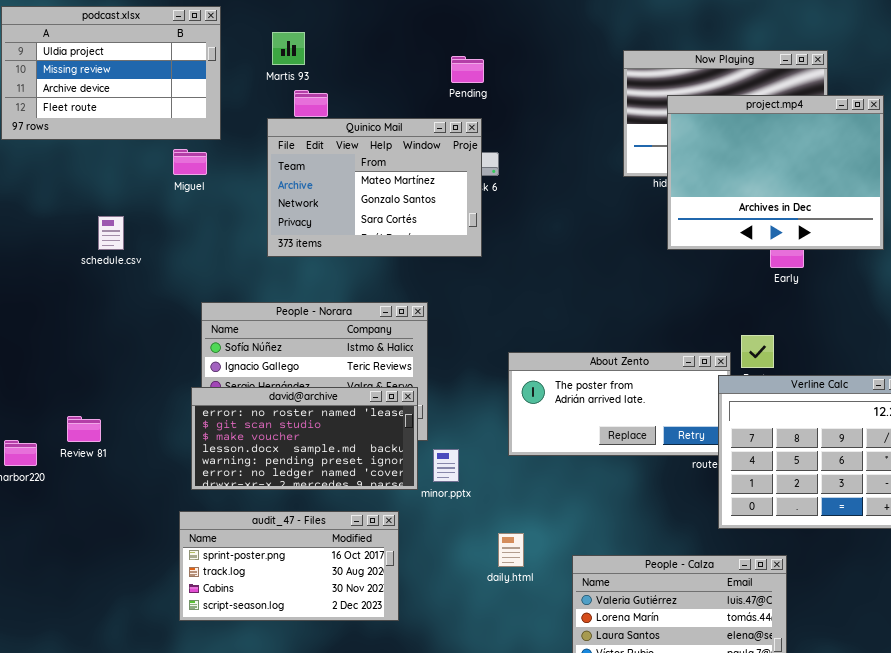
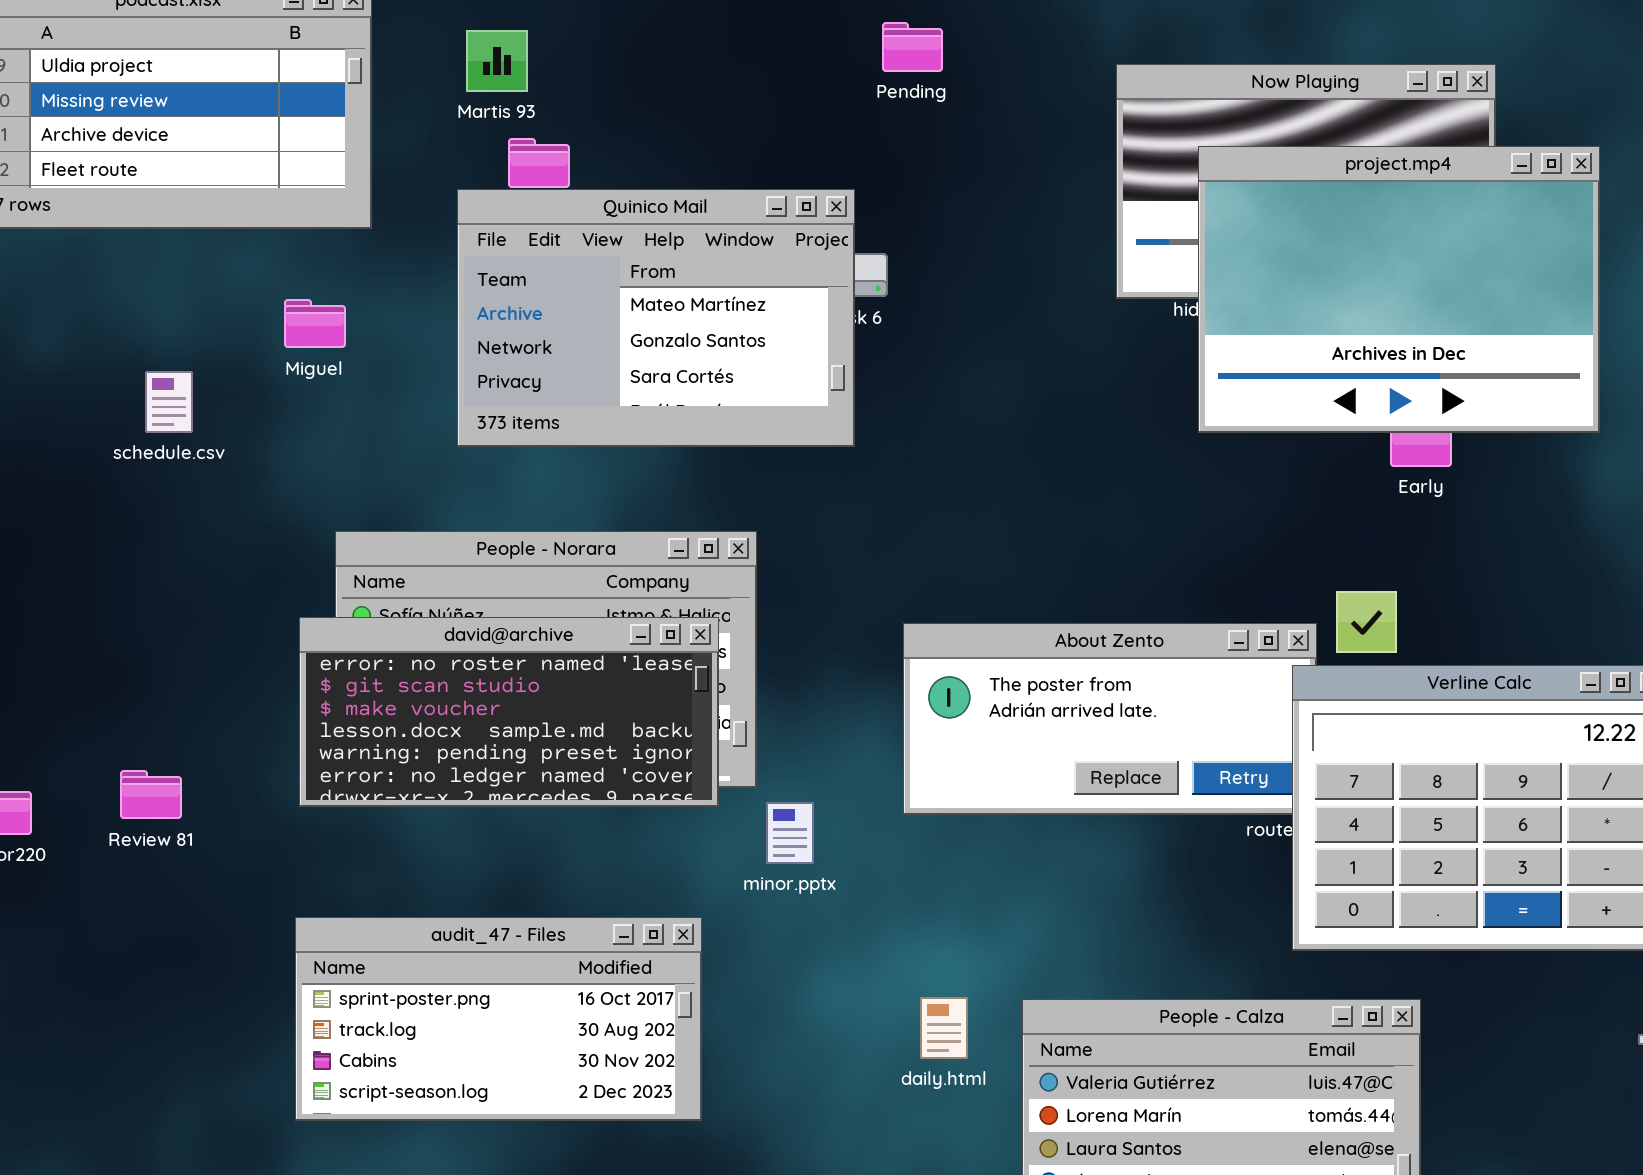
Pending: [451,56,484,83] -> [882,22,943,72], moved
Miguel: [173,149,207,175] -> [284,299,346,348], moved
david@archive: [191,387,418,490] -> [299,617,719,807], moved
Review 81: [67,416,101,442] -> [120,770,182,819], moved
daily.html: [498,533,524,567] -> [920,997,968,1059], moved

